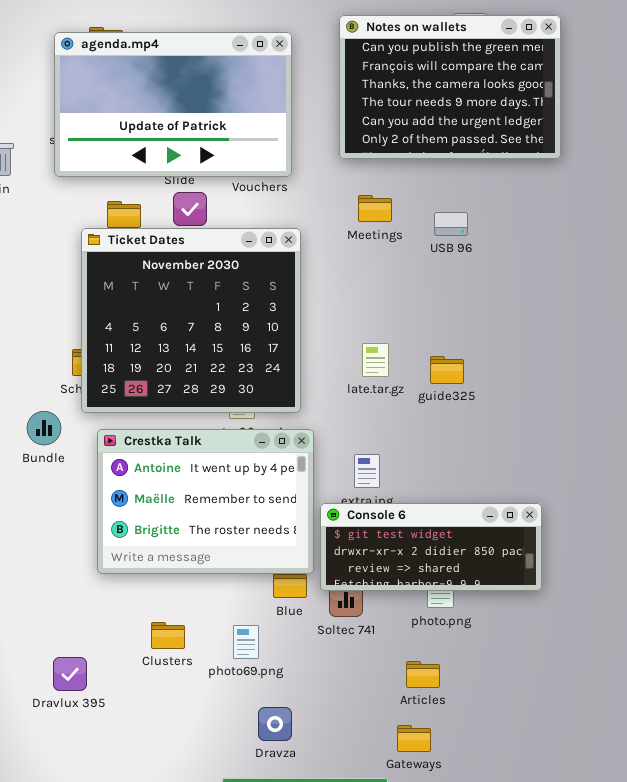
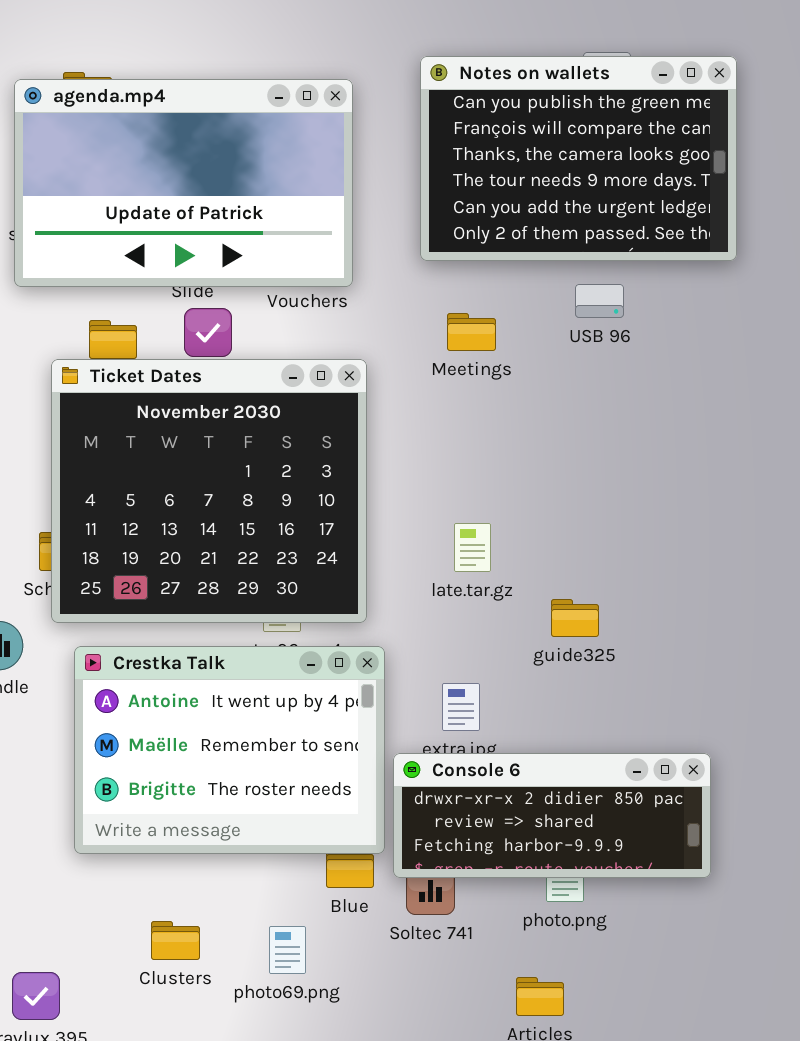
USB 96: [434,212,468,236] -> [575,284,624,318], moved
guide325: [430,356,464,384] -> [551,599,599,637], moved
Console 6: [320,503,542,591] -> [393,753,711,878], scrolled down 1 row

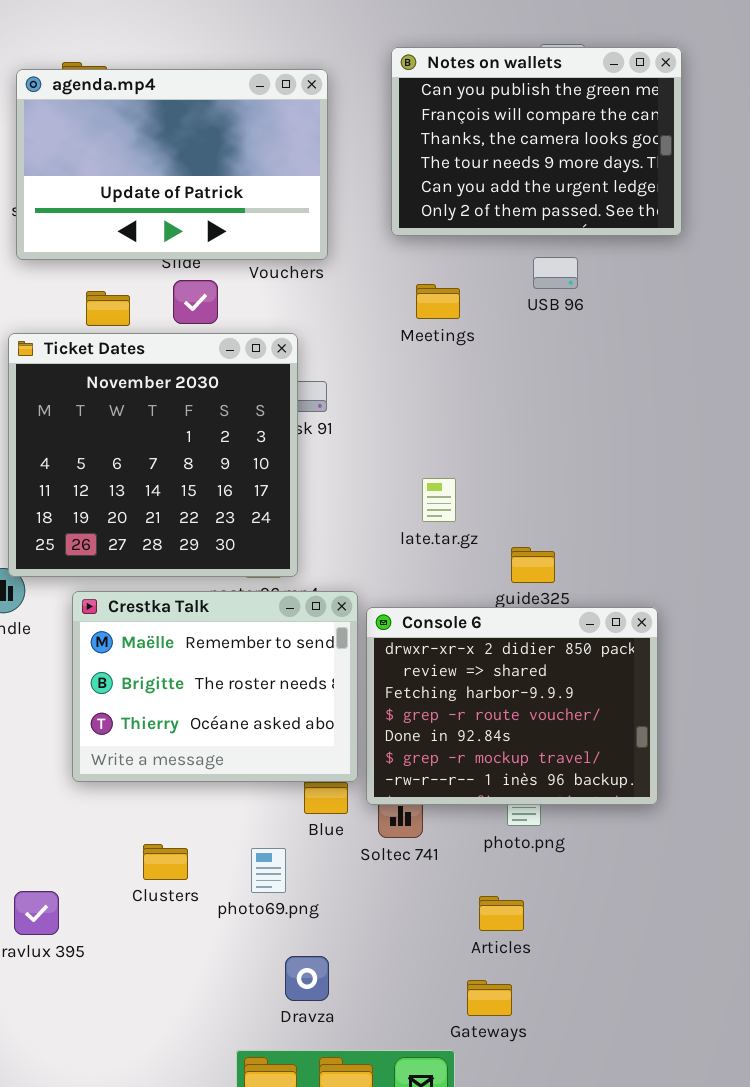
Ticket Dates: [51,359,367,623] -> [8,333,298,577], moved
Crestka Talk: [74,646,385,854] -> [72,591,358,782], scrolled down 1 row
Console 6: [393,753,711,878] -> [366,607,658,805], resized

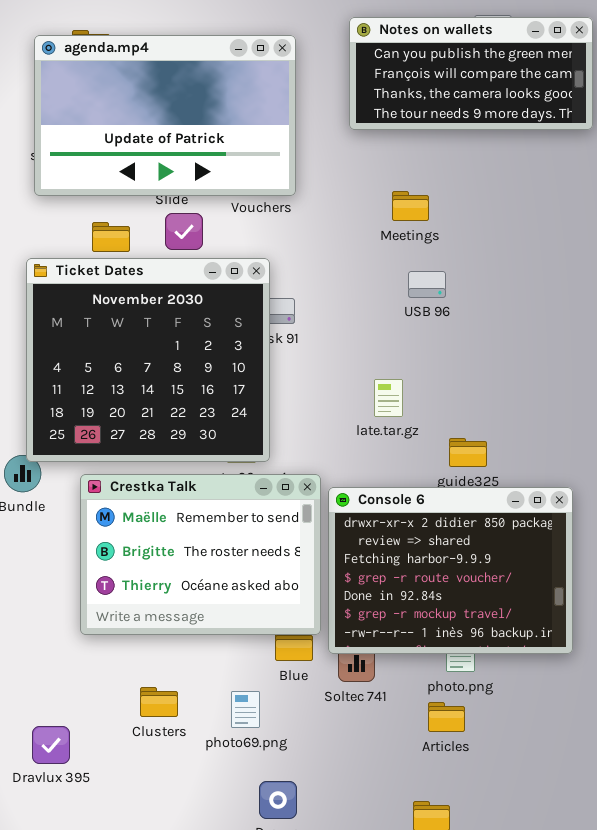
Notes on wallets: [391,47,682,236] -> [349,17,593,130], resized
USB 96: [533,257,578,289] -> [408,271,446,298], moved
Meetings: [416,284,460,319] -> [392,191,429,221], moved
Articles: [479,896,524,931] -> [428,702,465,732], moved

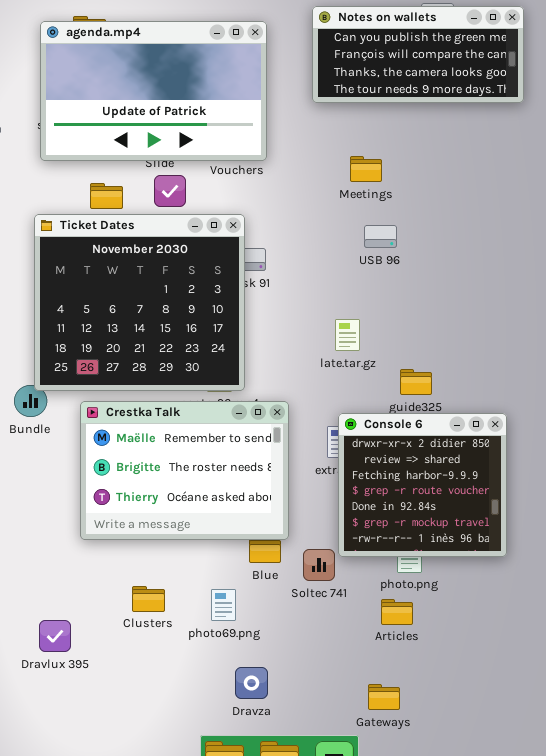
Console 6: [328,487,573,654] -> [338,413,507,557], resized

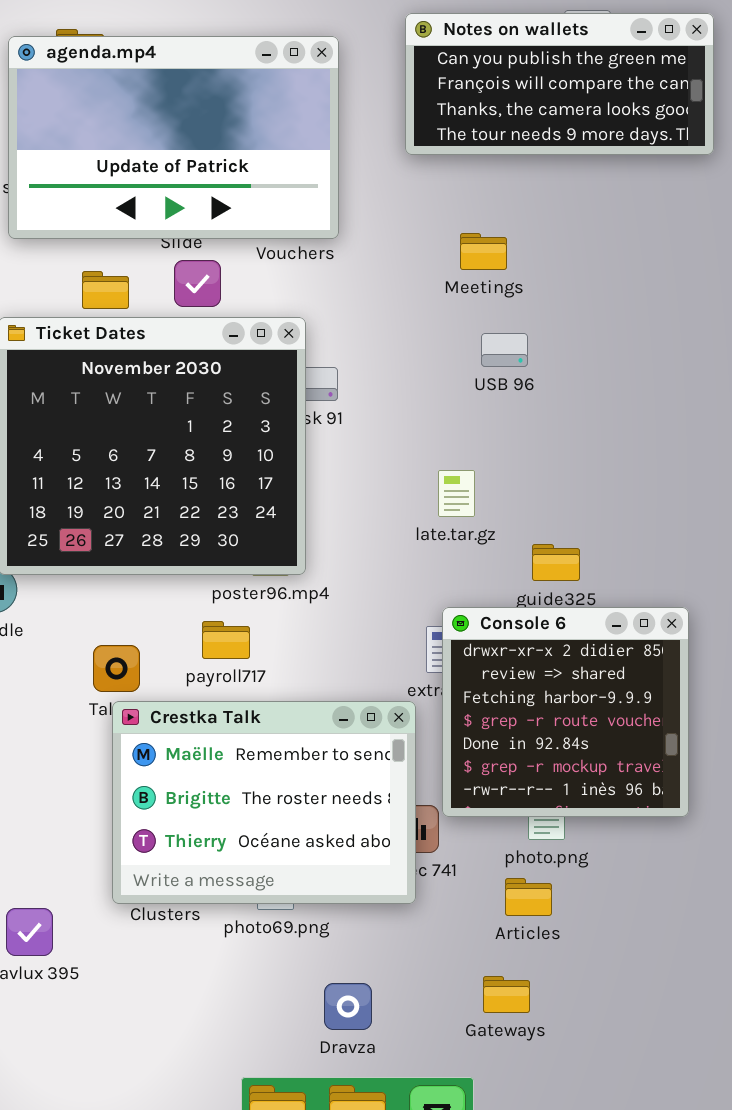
Crestka Talk: [80,401,289,540] -> [112,701,416,904], moved
Dravza: [235,667,268,699] -> [324,983,372,1030], moved
Gateways: [368,684,400,710] -> [483,976,530,1013], moved

